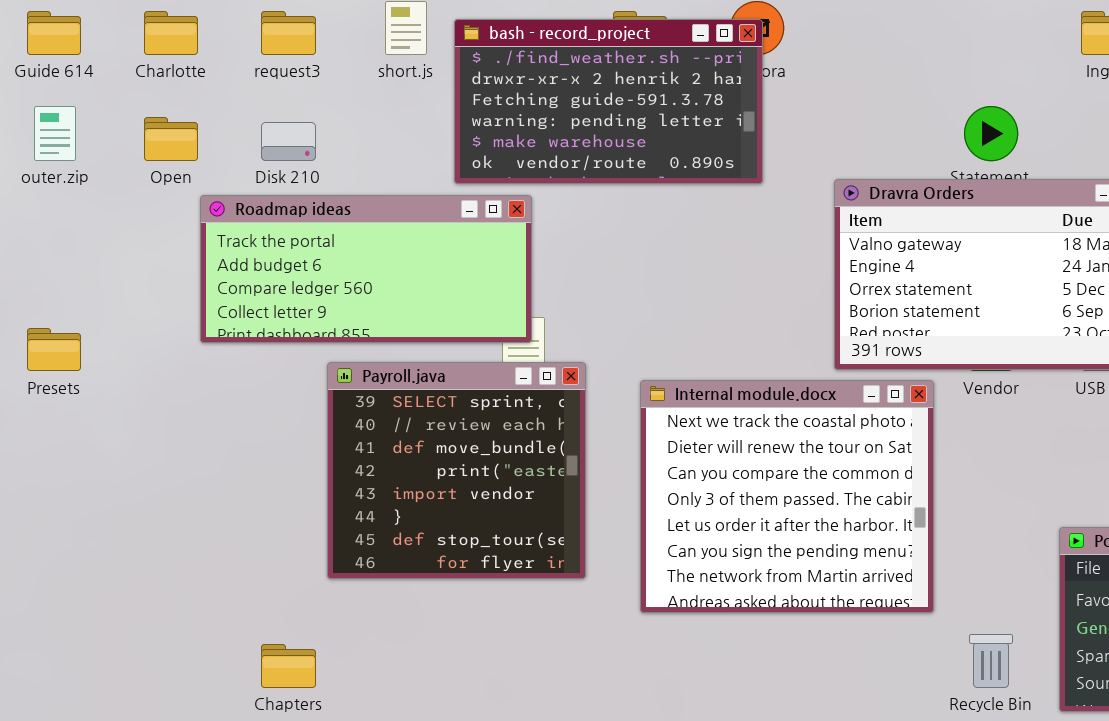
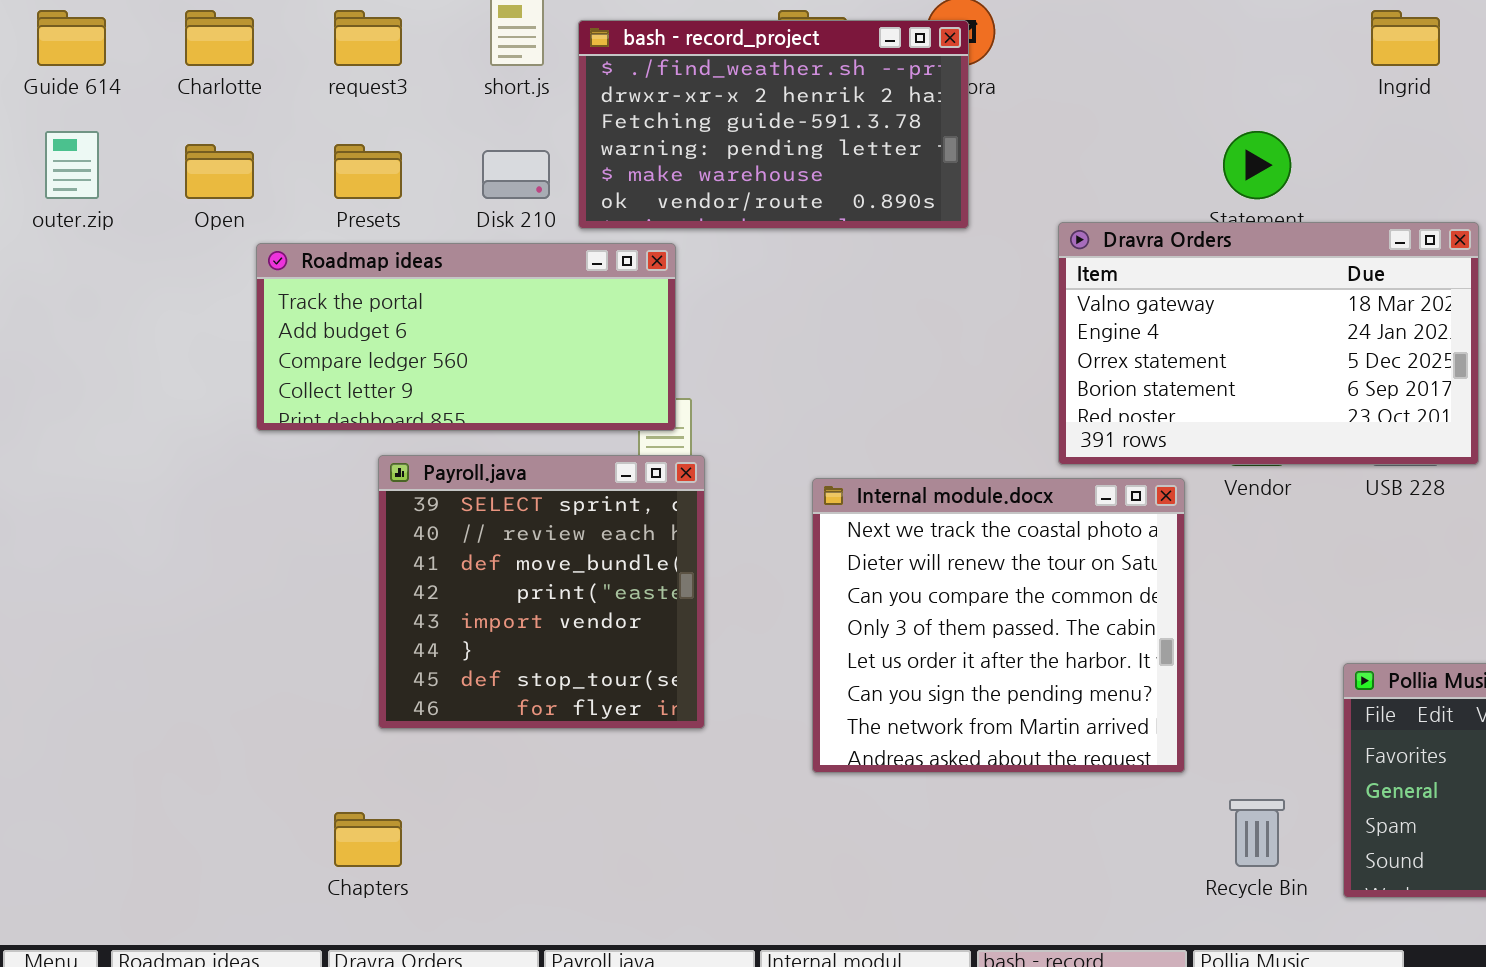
Disk 210: [261,122,316,161] -> [482,150,550,199], moved
Presets: [27,328,81,371] -> [334,144,402,199], moved
Payroll.java: [327,362,586,579] -> [378,455,705,729], moved

